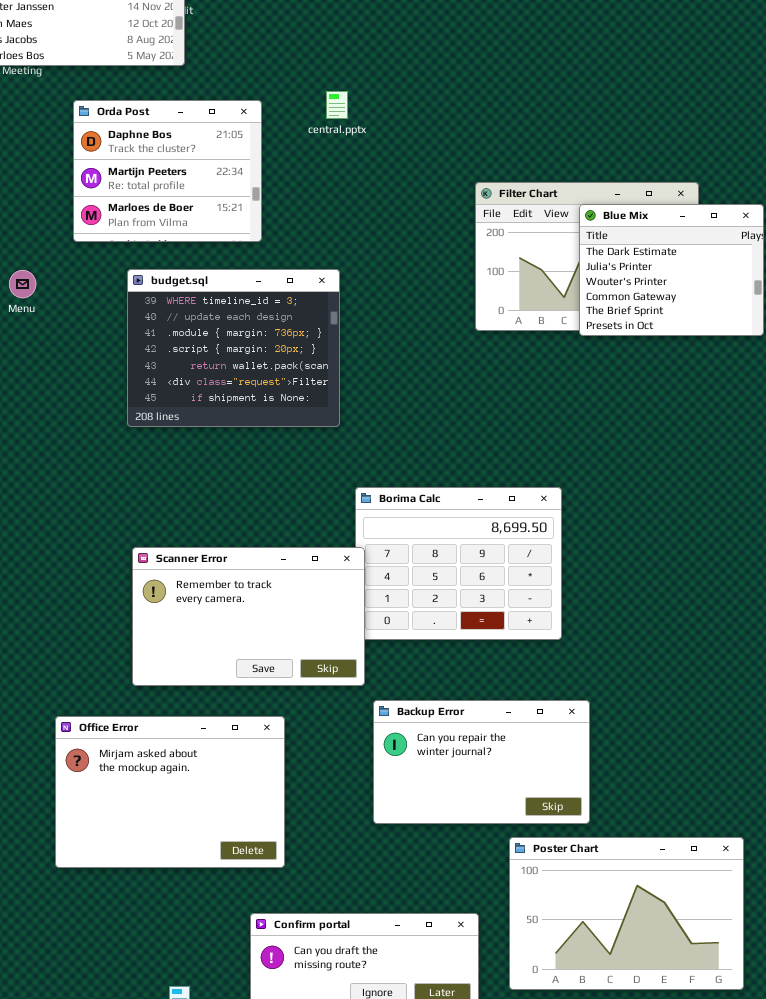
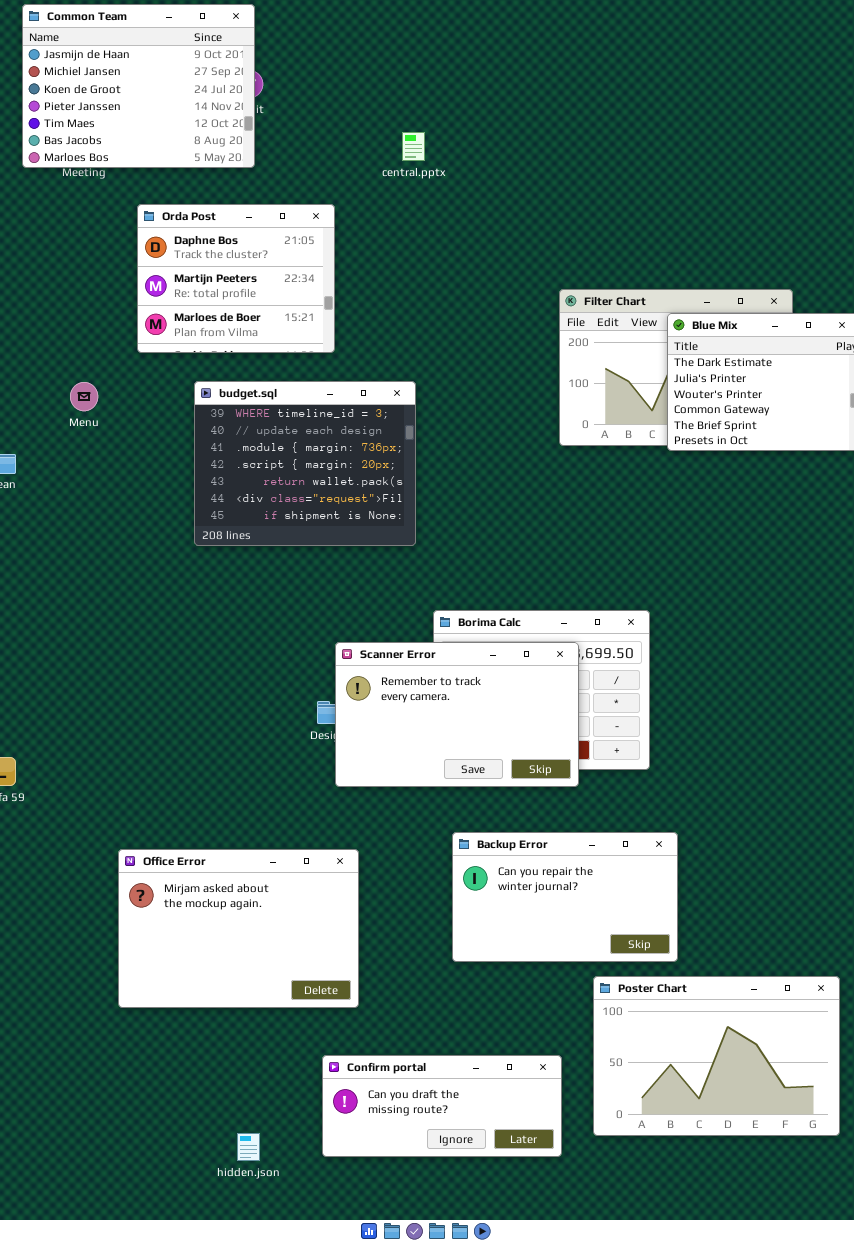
central.pptx: [326,91,348,119] -> [402,132,425,161], moved
Scanner Error: [132,547,365,686] -> [335,642,579,787], moved

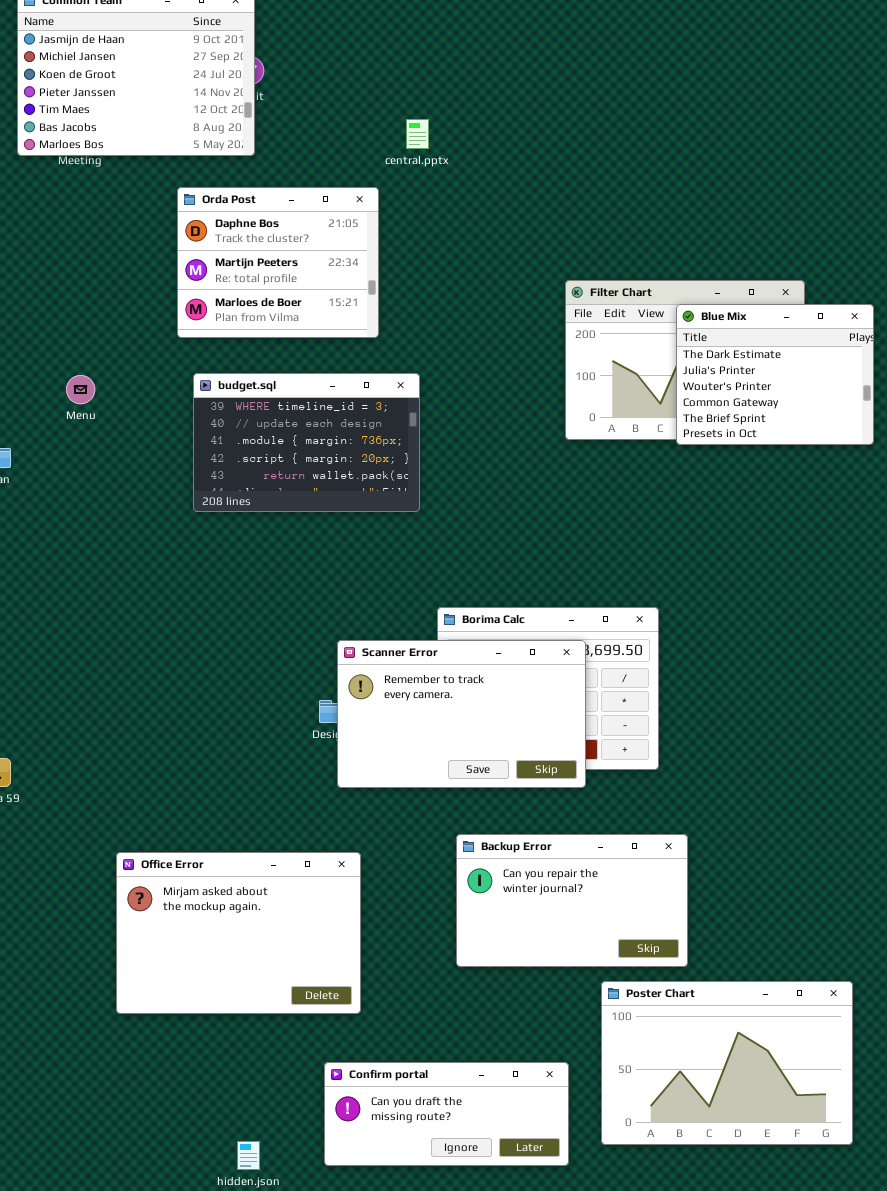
Orda Post: [137,204,335,353] -> [177,187,379,338], moved
budget.sql: [194,381,416,546] -> [193,373,420,512], resized

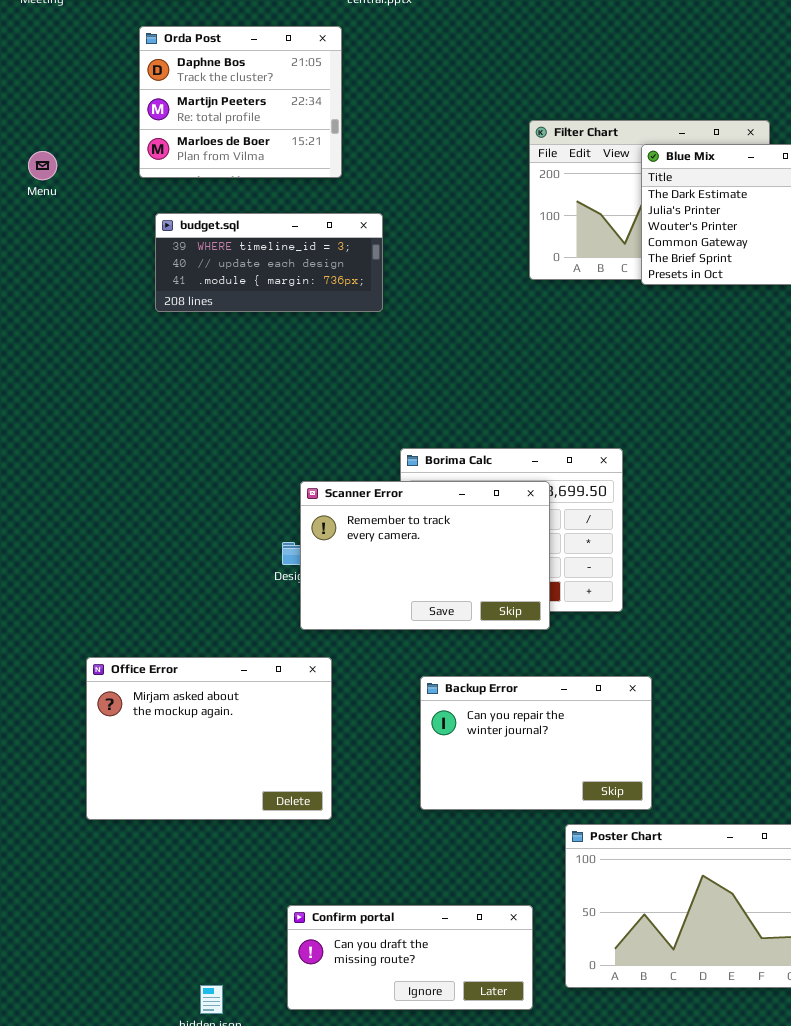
budget.sql: [193,373,420,512] -> [155,213,383,312], resized
Menu: [66,375,95,404] -> [28,151,57,180], moved
Office Error: [116,852,361,1014] -> [86,657,332,820], moved

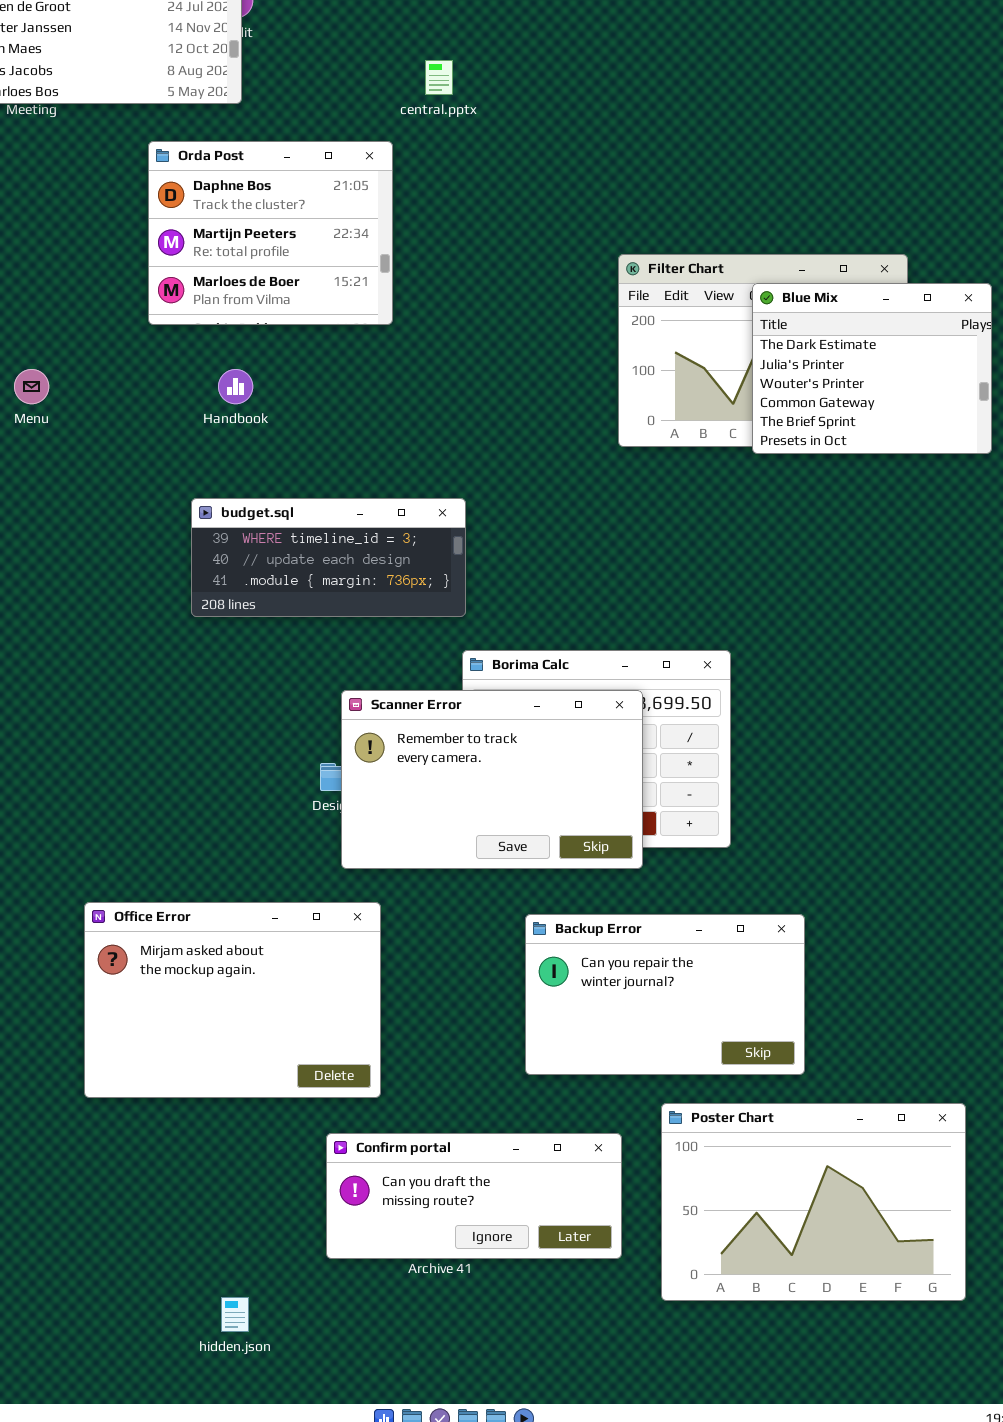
Menu: [28,151,57,180] -> [14,369,49,404], moved
budget.sql: [155,213,383,312] -> [191,498,466,617], moved
Backup Error: [420,676,652,810] -> [525,914,805,1075], moved
Confirm portal: [287,905,533,1010] -> [326,1133,622,1259], moved

